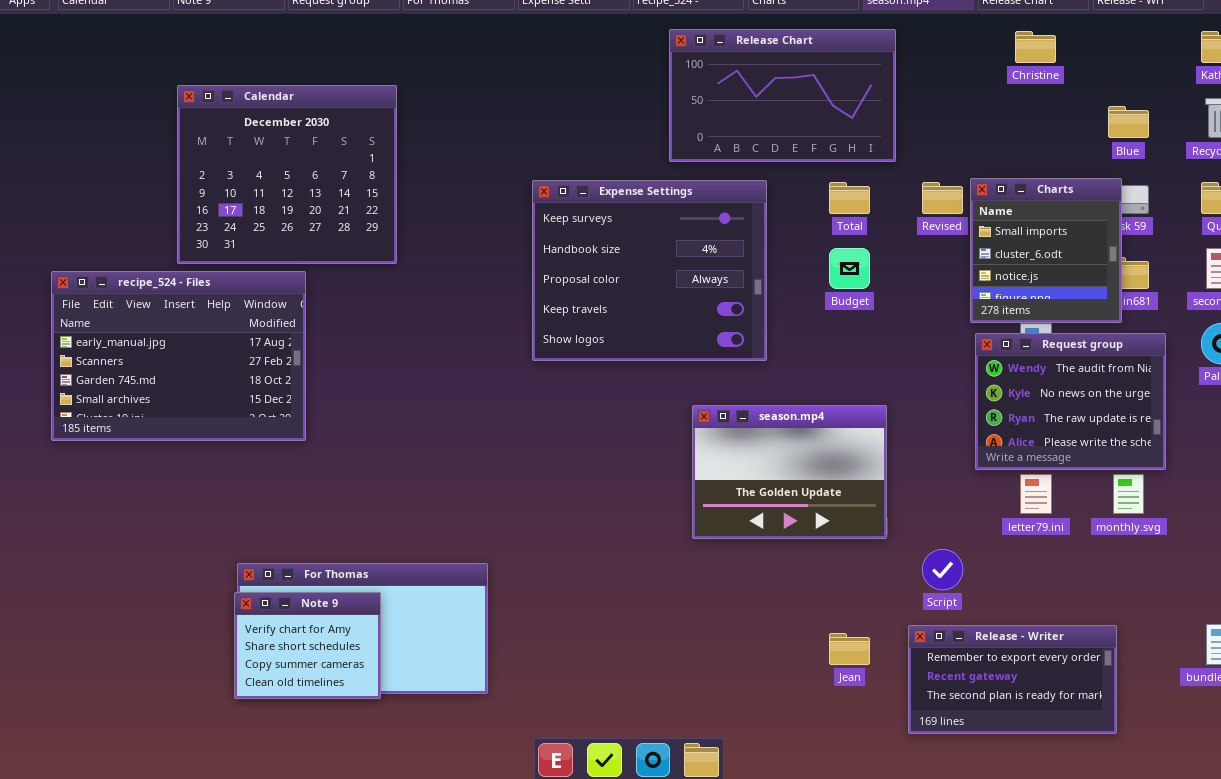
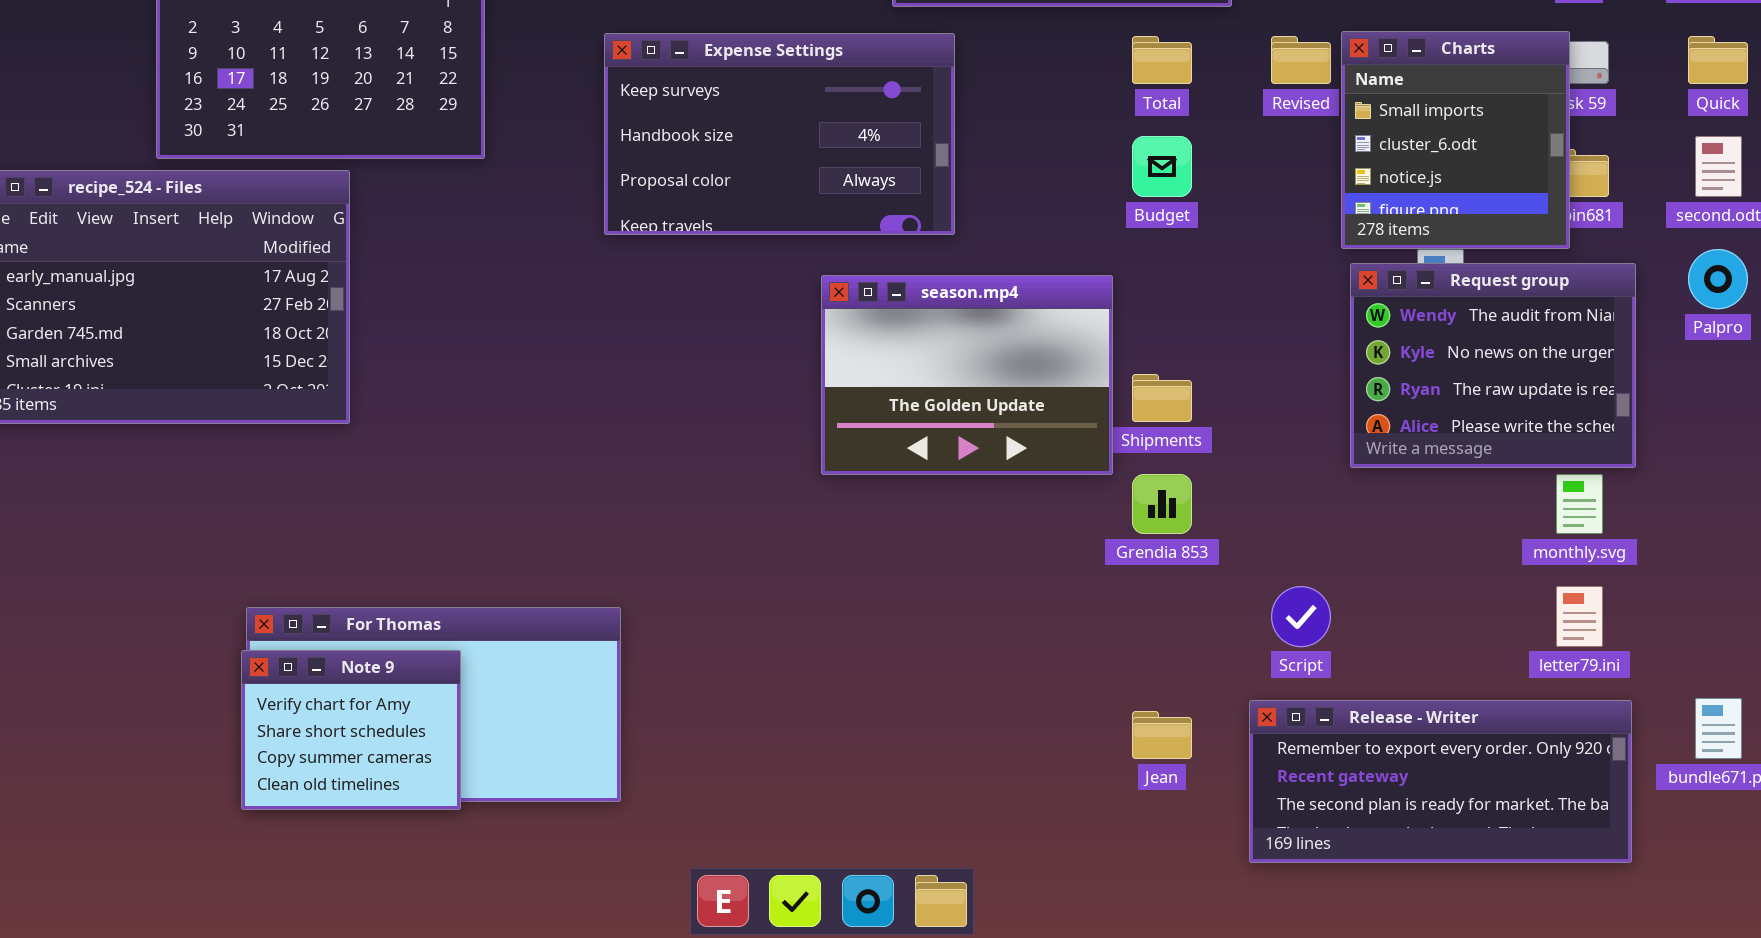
Expense Settings: [532,180,767,361] -> [604,33,955,235], moved, resized
season.mp4: [692,405,887,539] -> [821,275,1113,475], moved
letter79.ini: [1020,474,1052,514] -> [1556,586,1603,647], moved
Release - Writer: [908,625,1117,734] -> [1249,700,1632,863], resized

